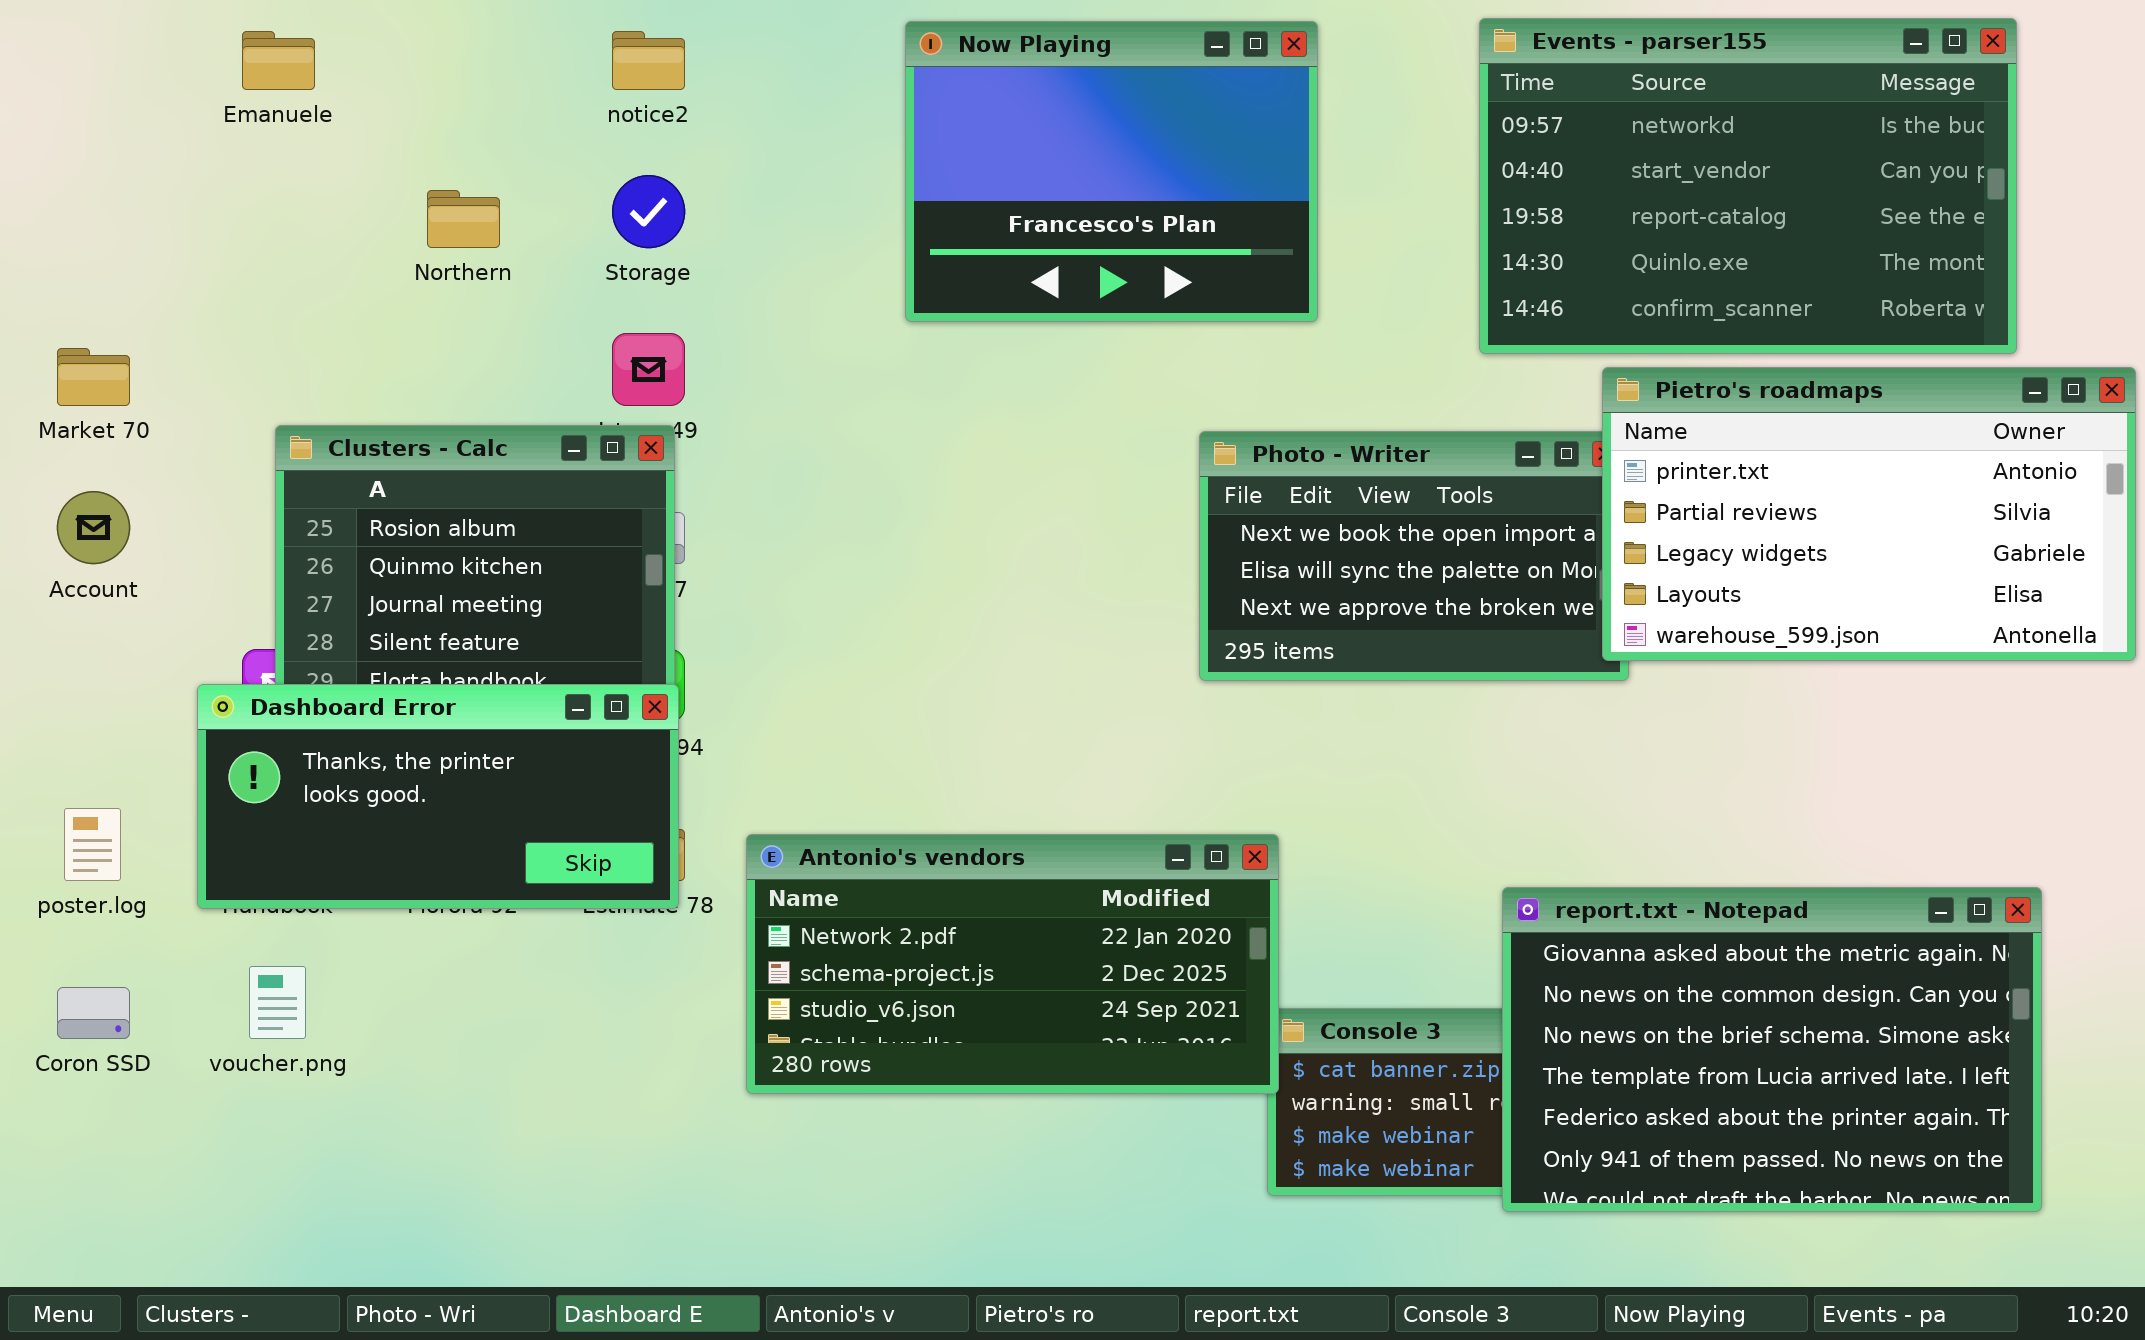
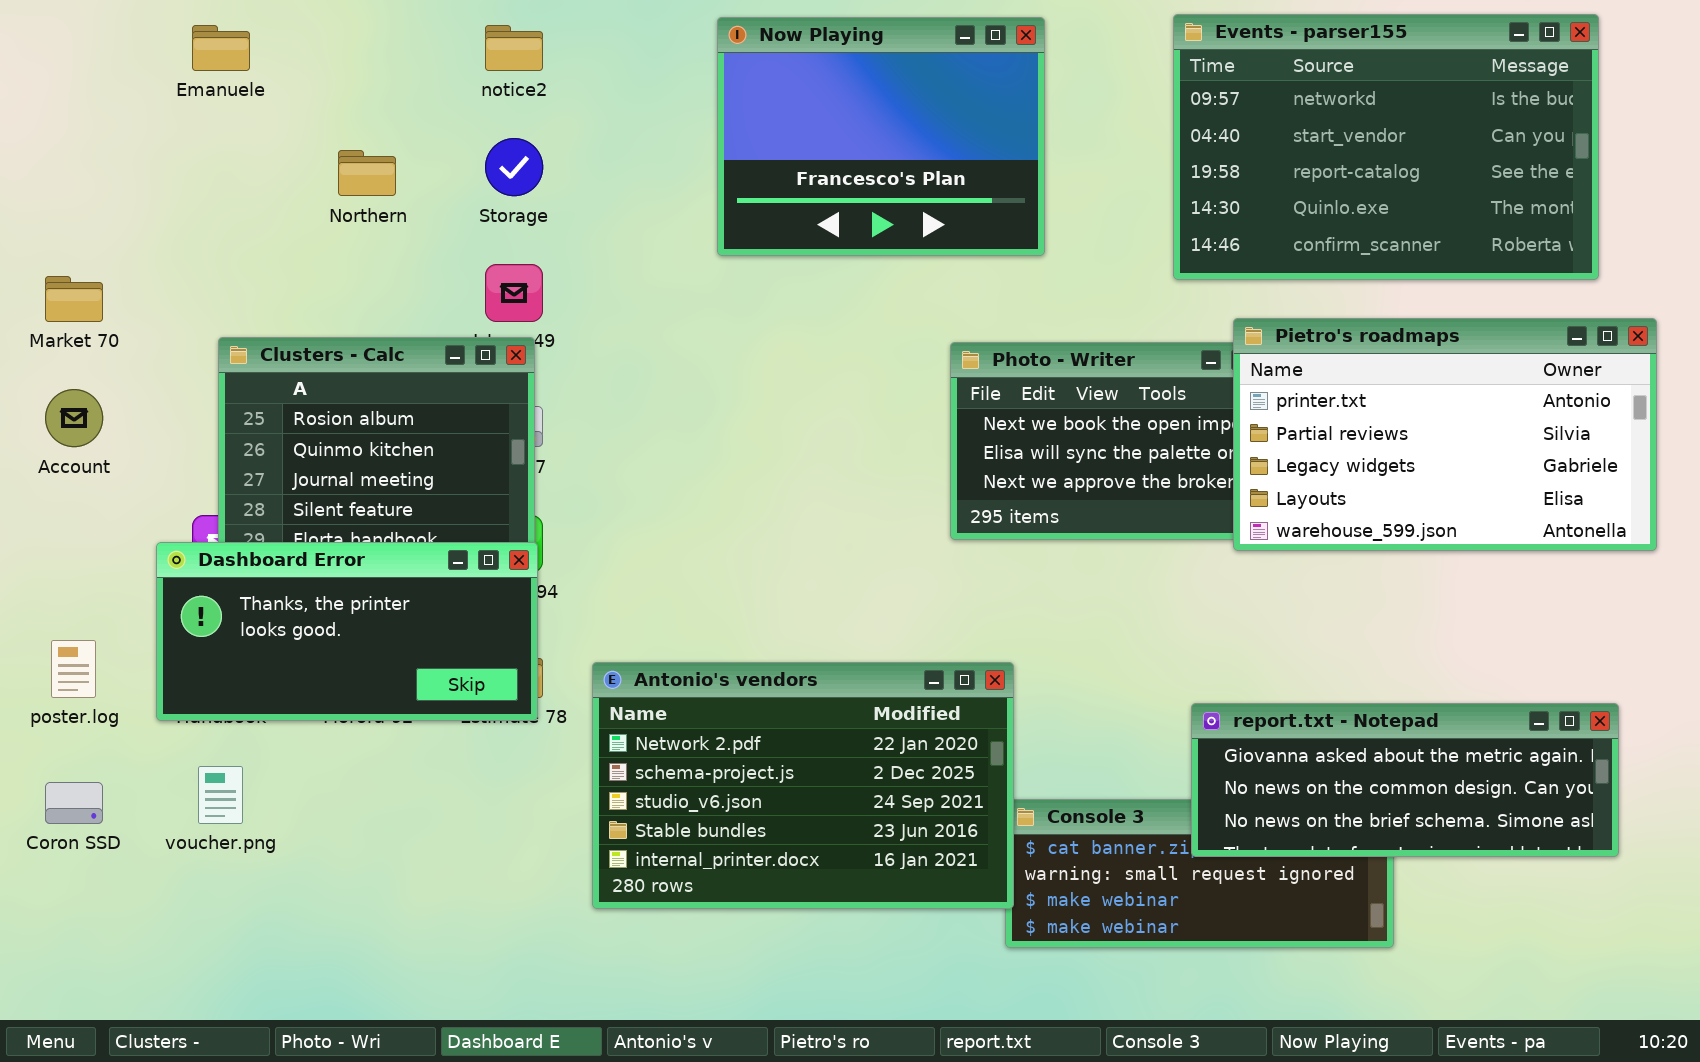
Pietro's roadmaps: [1602,367,2136,661] -> [1233,318,1657,551], moved
Antonio's vendors: [746,834,1279,1094] -> [592,662,1014,909], resized
report.txt - Notepad: [1502,887,2042,1212] -> [1191,703,1619,857], resized

